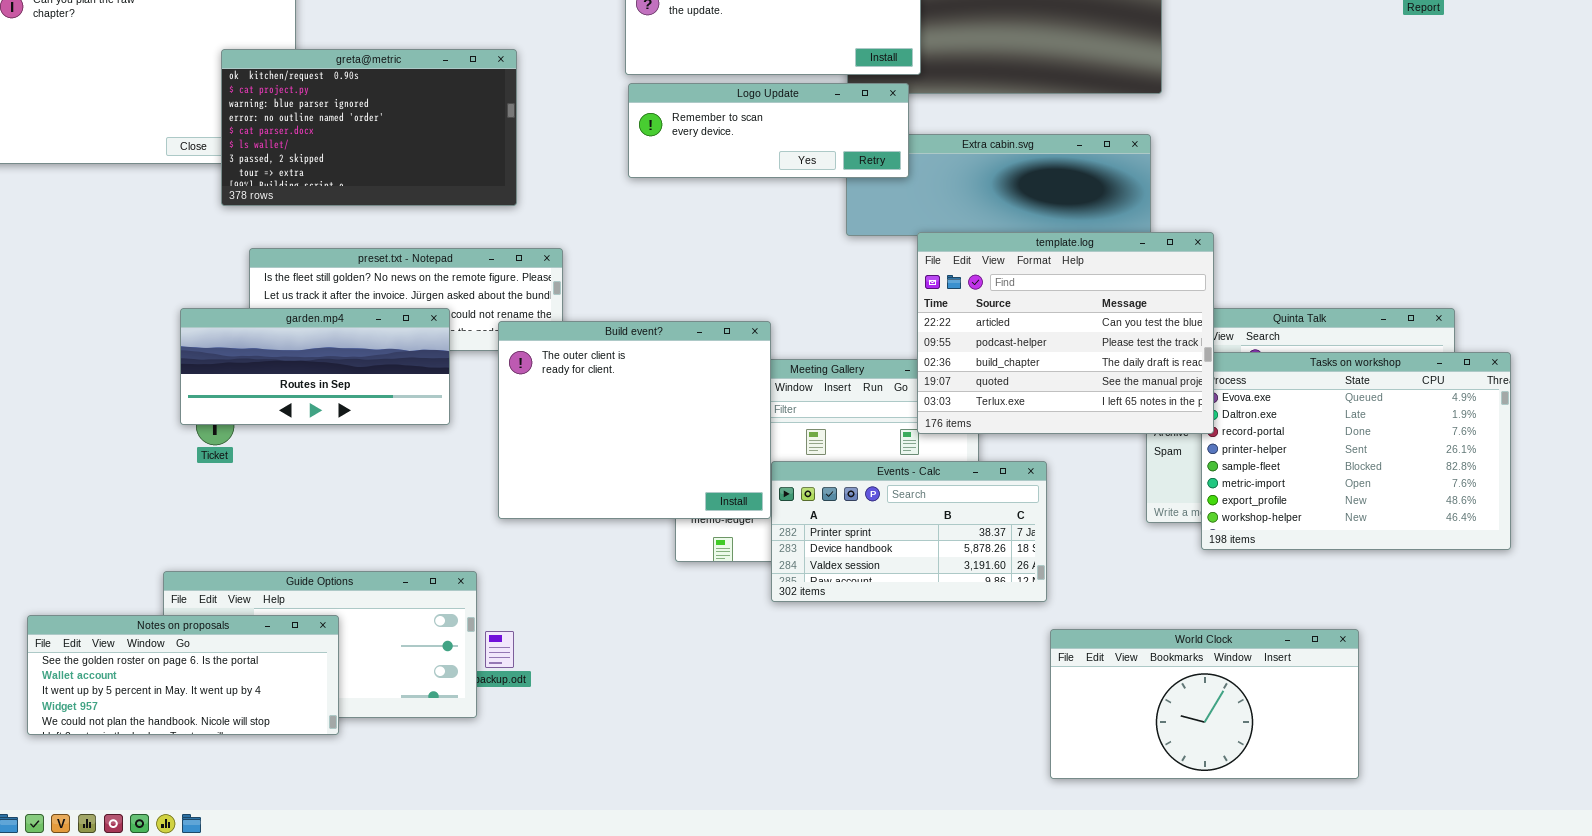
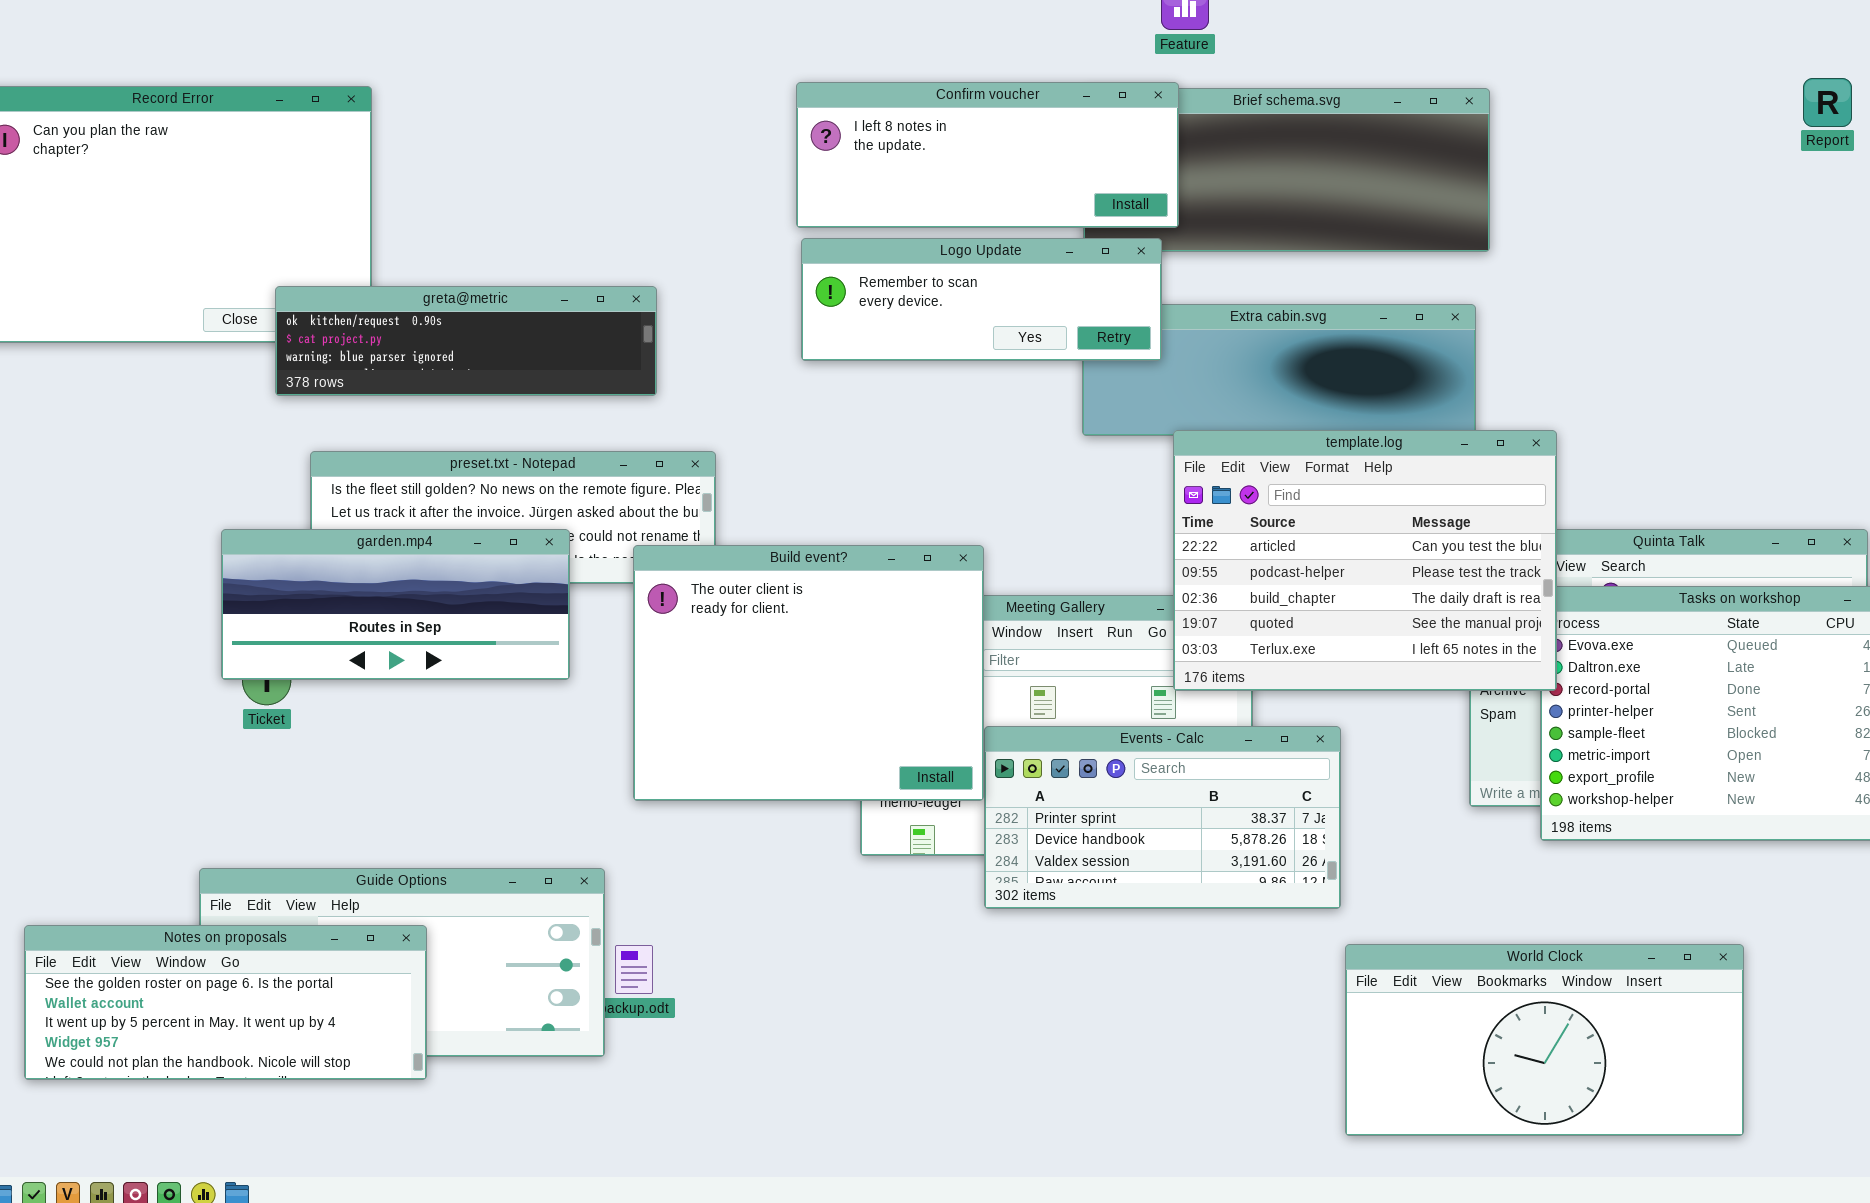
greta@metric: [221,49,517,206] -> [275,286,657,396], resized

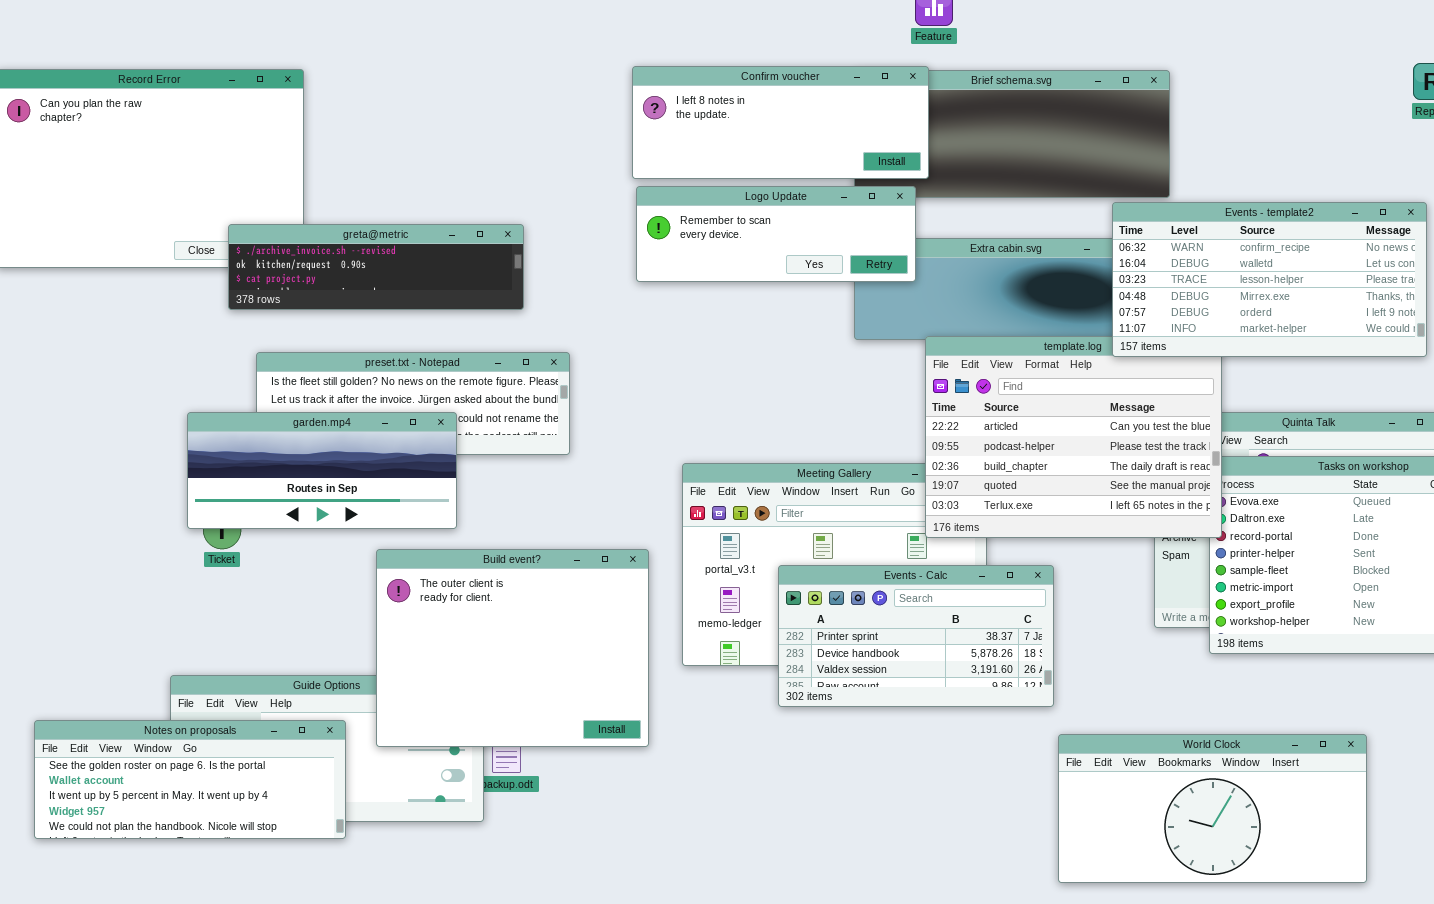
Events - template2: none -> [1112,202,1427,357], opened
greta@metric: [275,286,657,396] -> [228,224,524,310], scrolled up 1 row
Build event?: [633,545,984,801] -> [376,549,649,747], moved

